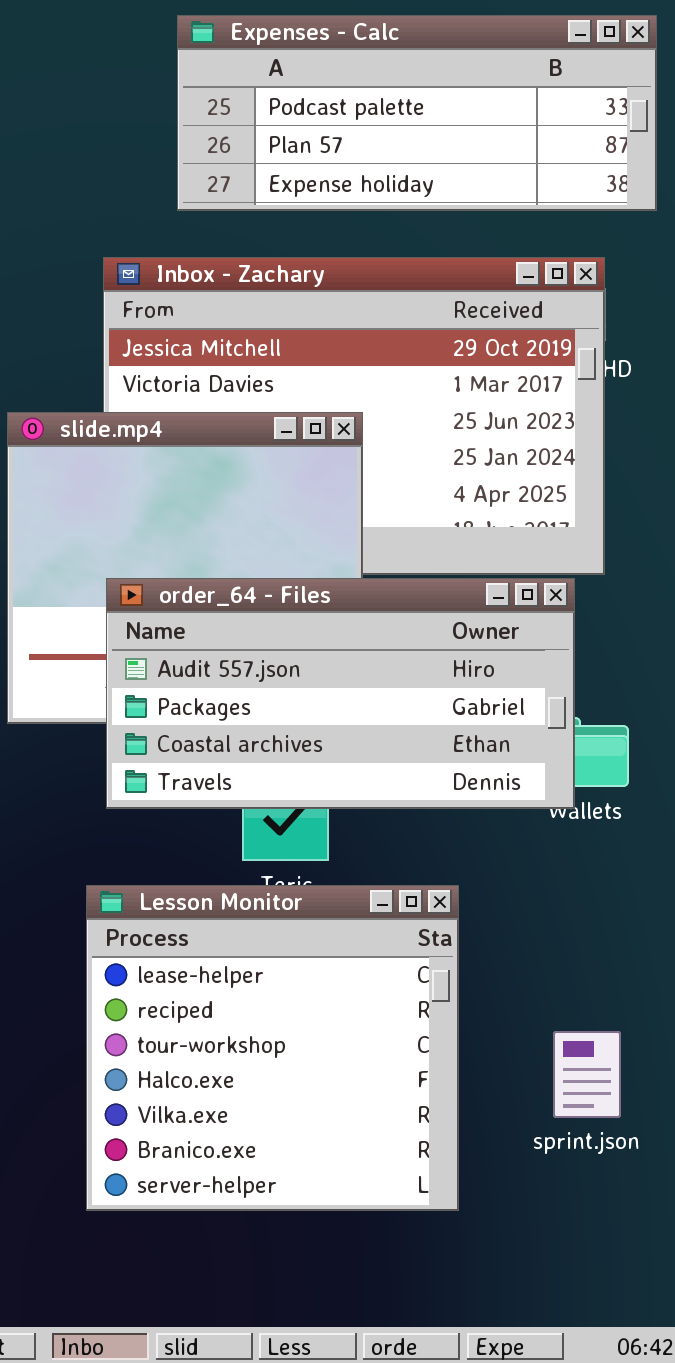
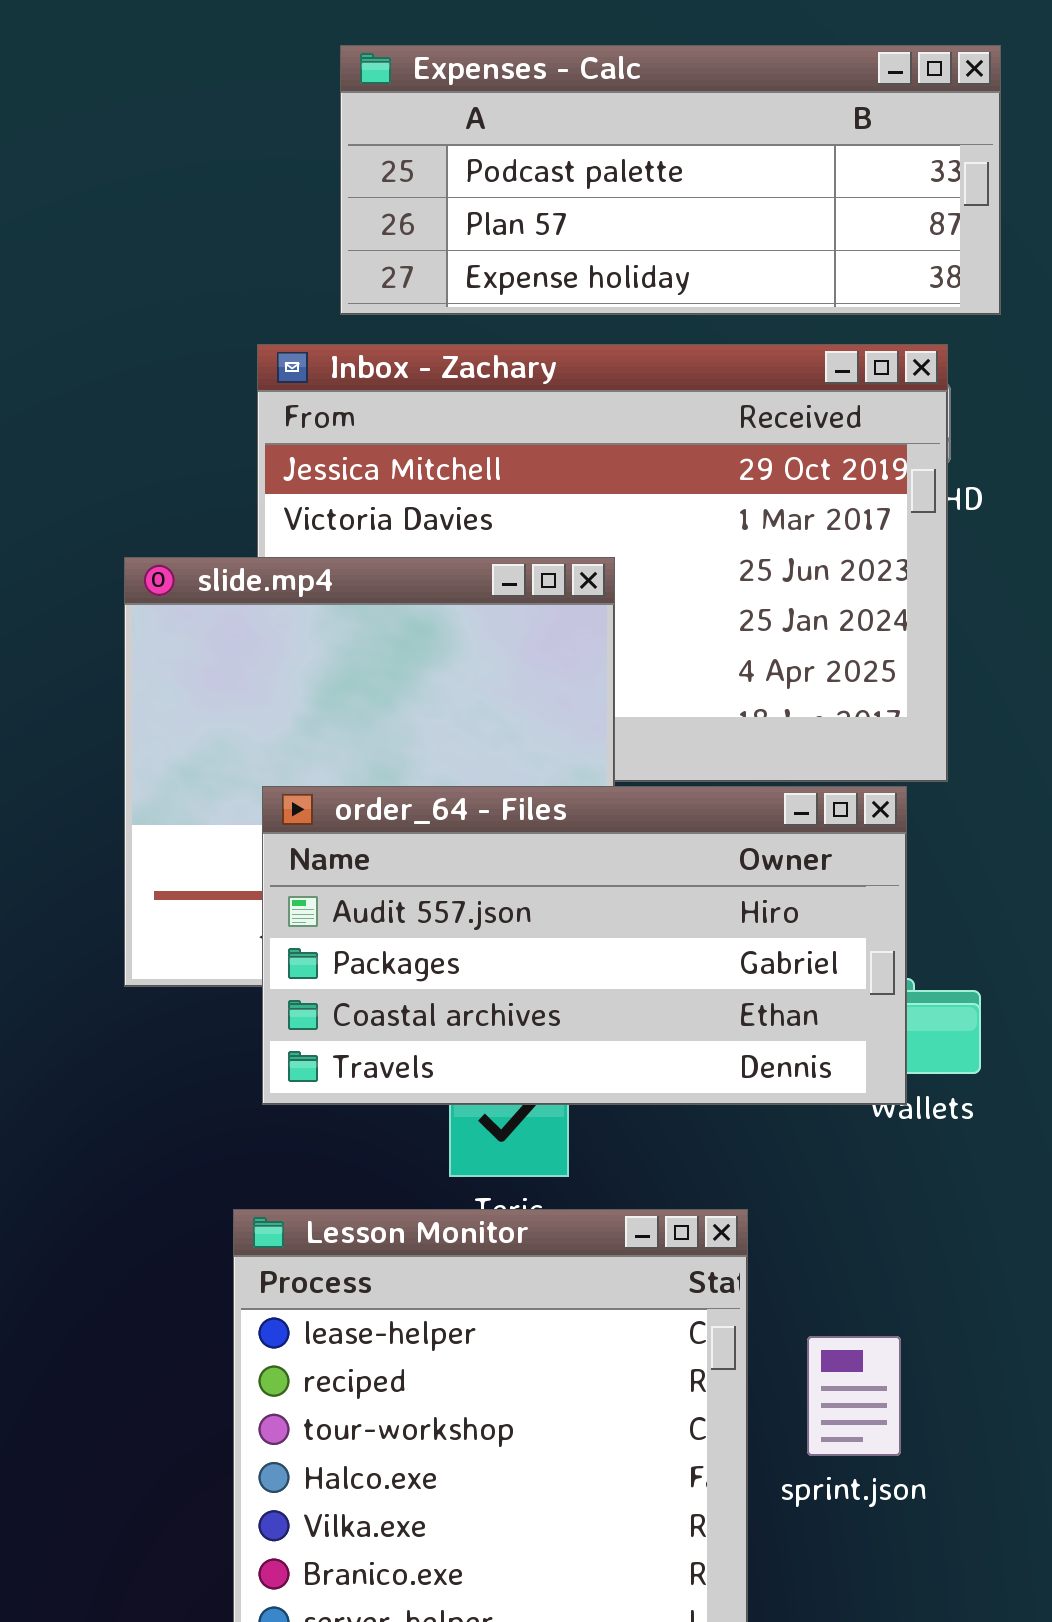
Expenses - Calc: [177,15,657,211] -> [340,45,1001,315], moved
sprint.json: [553,1031,621,1118] -> [807,1336,901,1456], moved

